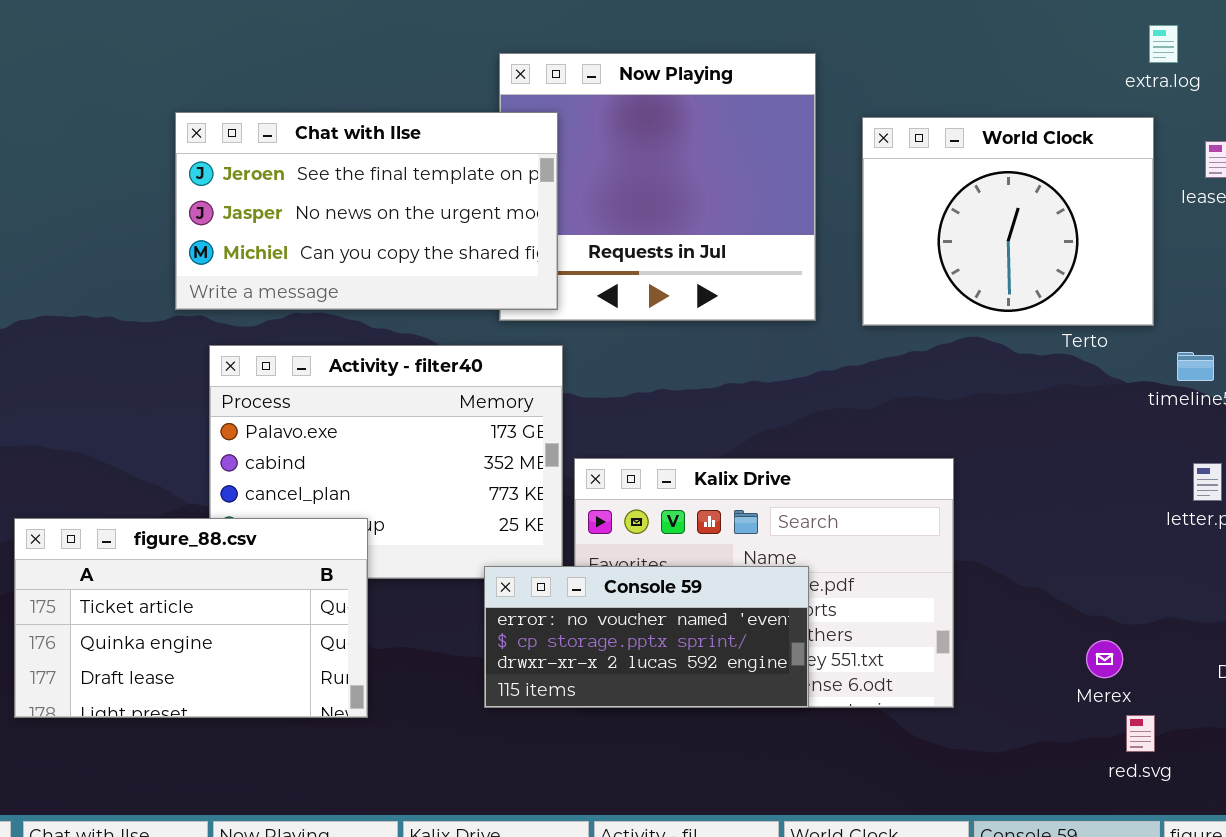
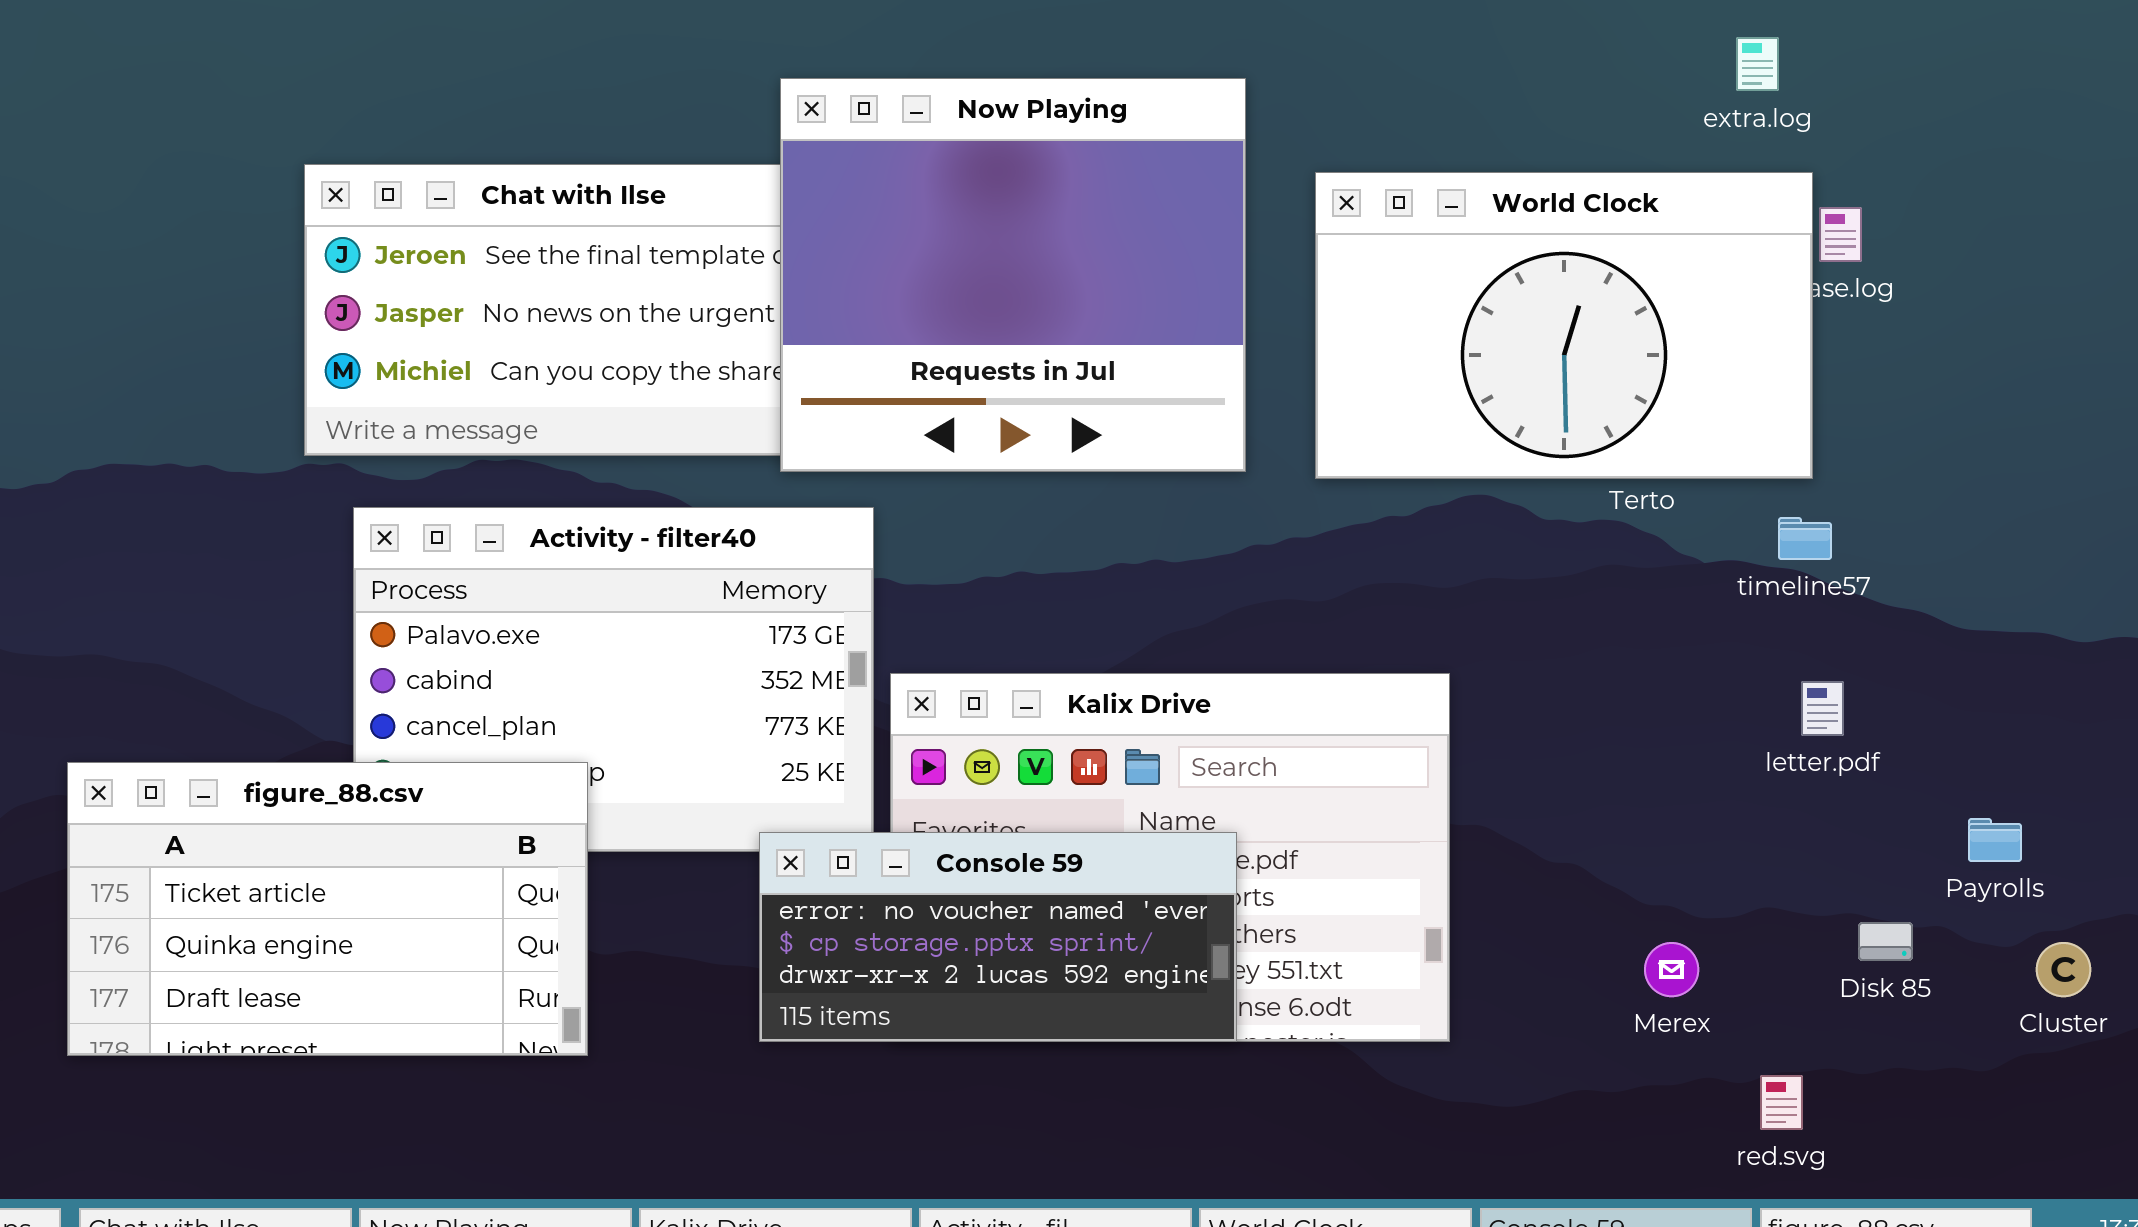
Now Playing: [499,53,816,321] -> [780,78,1246,472], raised
World Clock: [862,117,1154,326] -> [1315,172,1813,479], resized
red.svg: [1126,715,1155,752] -> [1760,1075,1803,1130], moved

